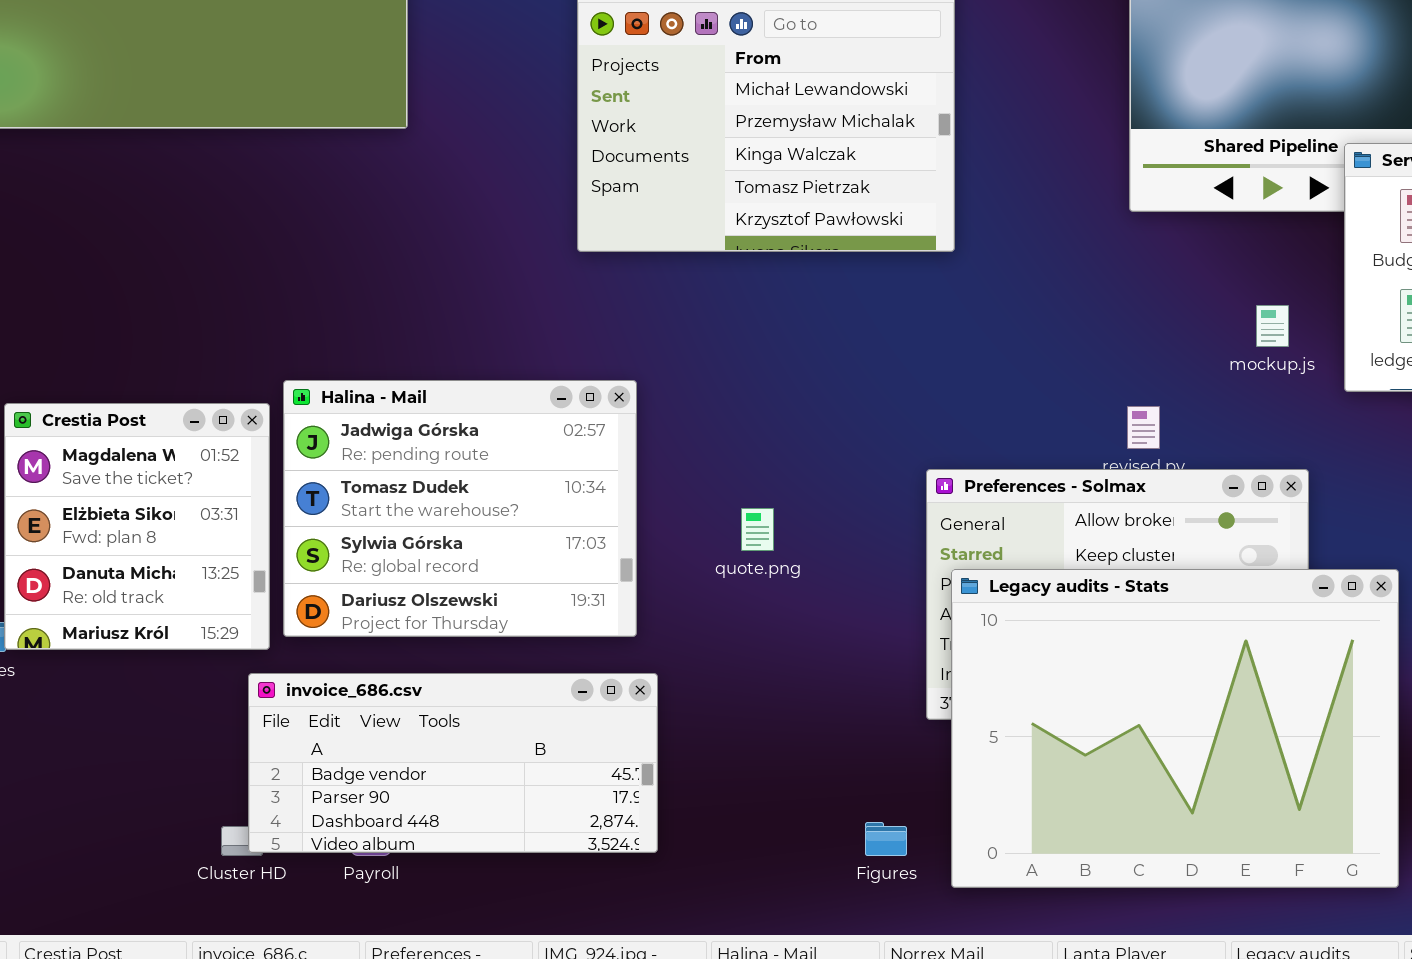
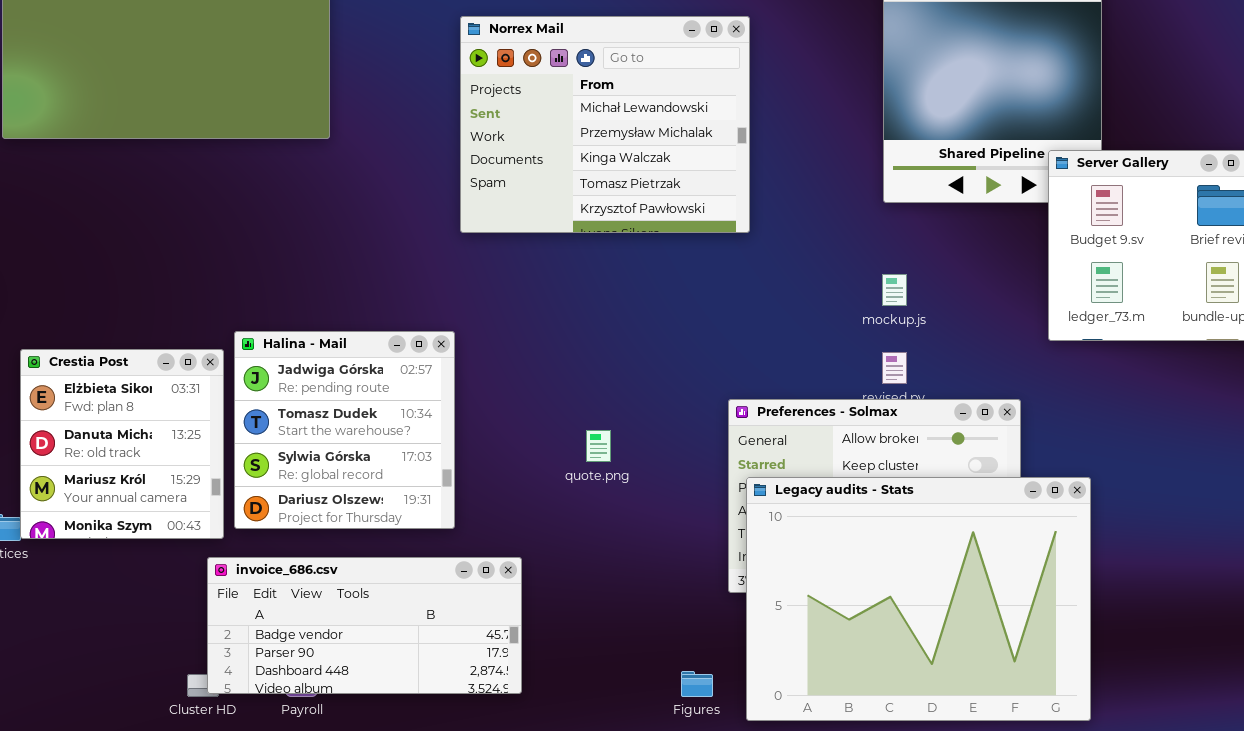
mockup.js: [1256,305,1289,347] -> [882,274,907,306], moved
Halina - Mail: [283,380,637,637] -> [234,331,455,529], resized
Crestia Post: [4,403,270,650] -> [20,349,224,539], scrolled down 1 row

